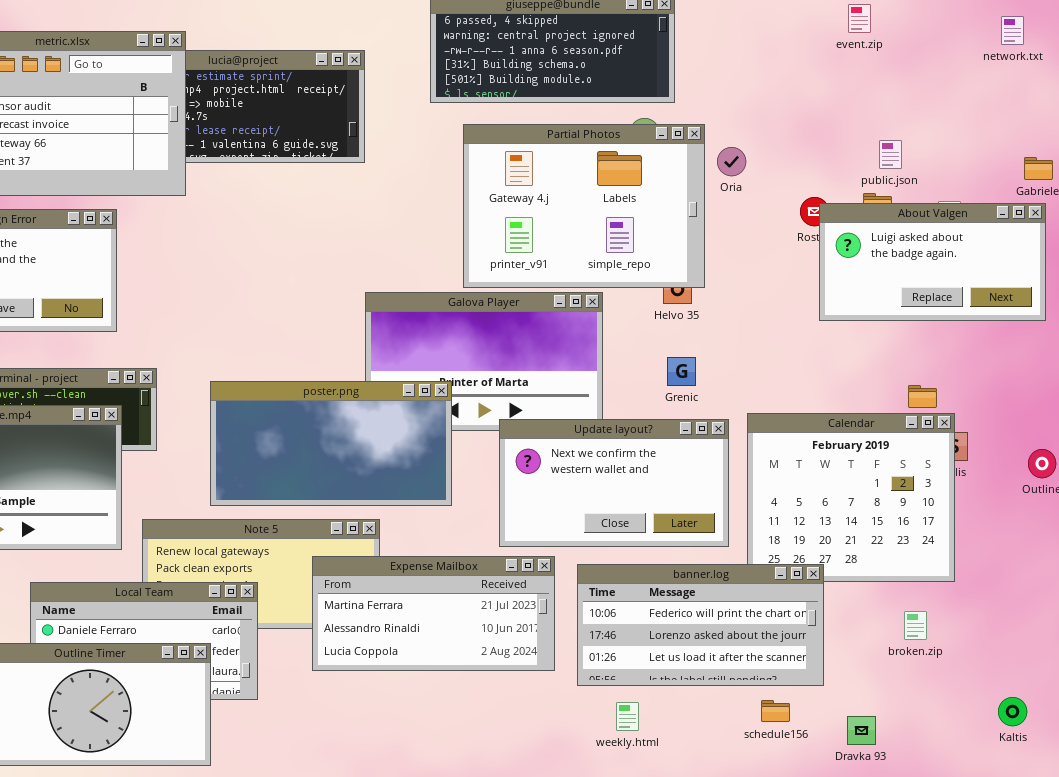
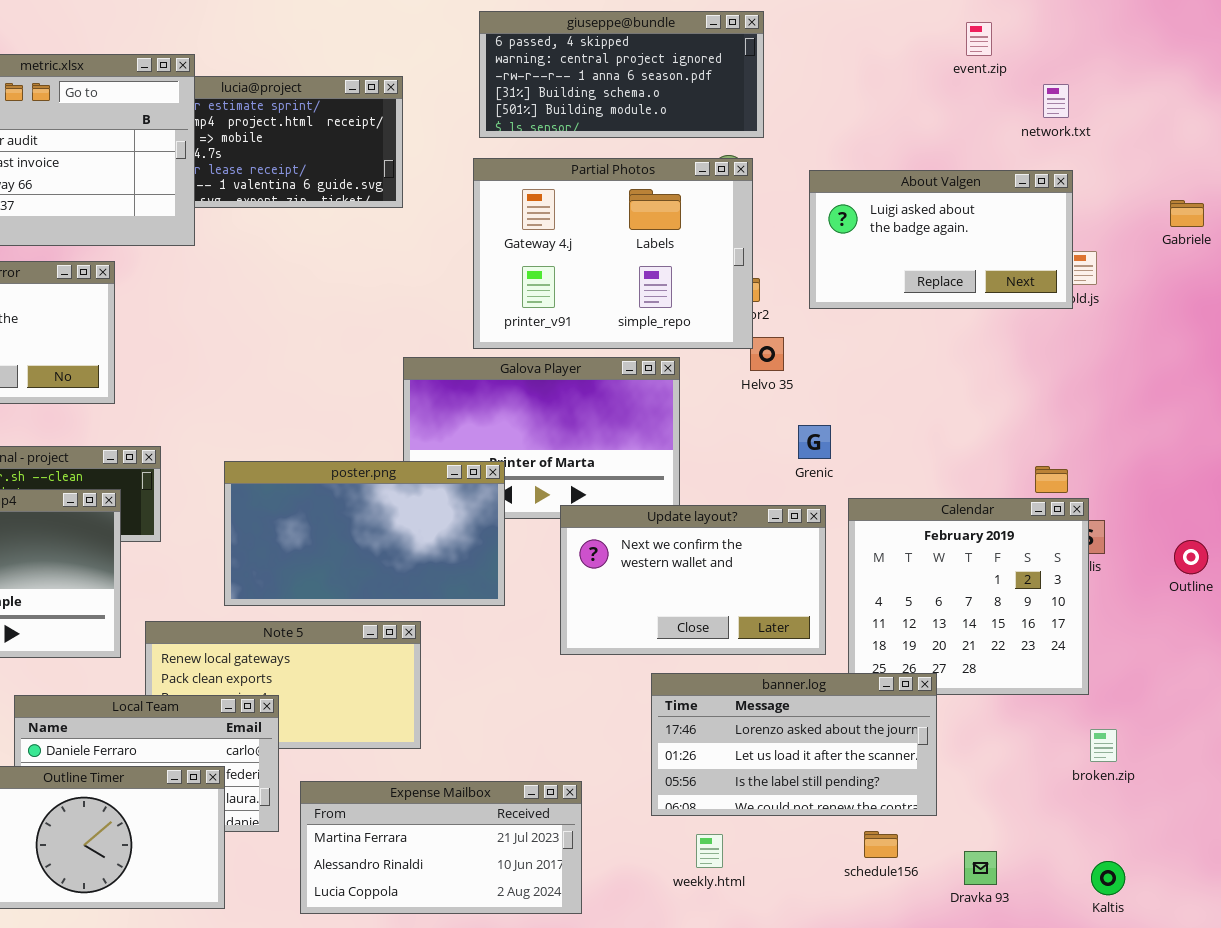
network.txt: [1001,16,1024,45] -> [1043,84,1069,118], moved
Partial Photos: [463,124,705,288] -> [473,158,753,349], moved
About Valgen: [819,203,1046,321] -> [809,170,1073,309], moved
Grenic: [667,357,696,386] -> [798,425,831,459], moved
Expense Mailbox: [312,556,555,671] -> [300,781,582,914], moved
banner.log: [577,564,824,686] -> [651,673,937,816], scrolled down 1 row
broken.zip: [904,611,927,640] -> [1090,729,1117,762], moved
Kaltis: [998,697,1027,726] -> [1091,861,1125,895], moved

